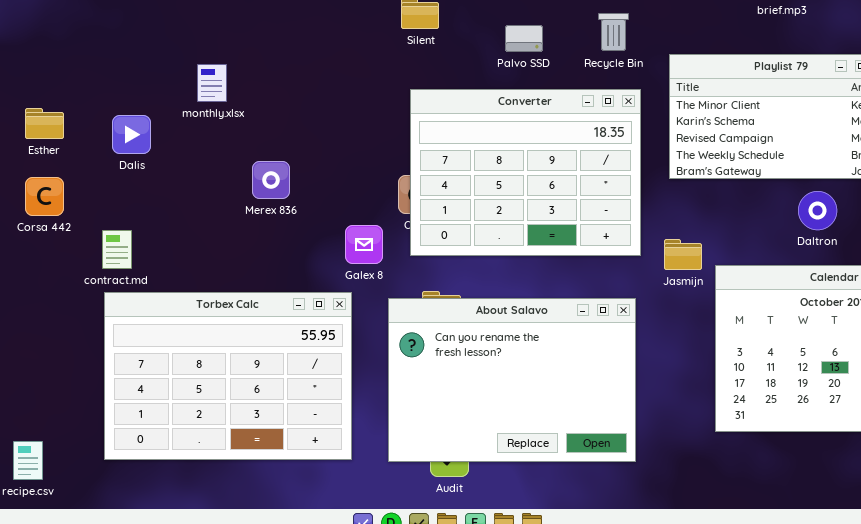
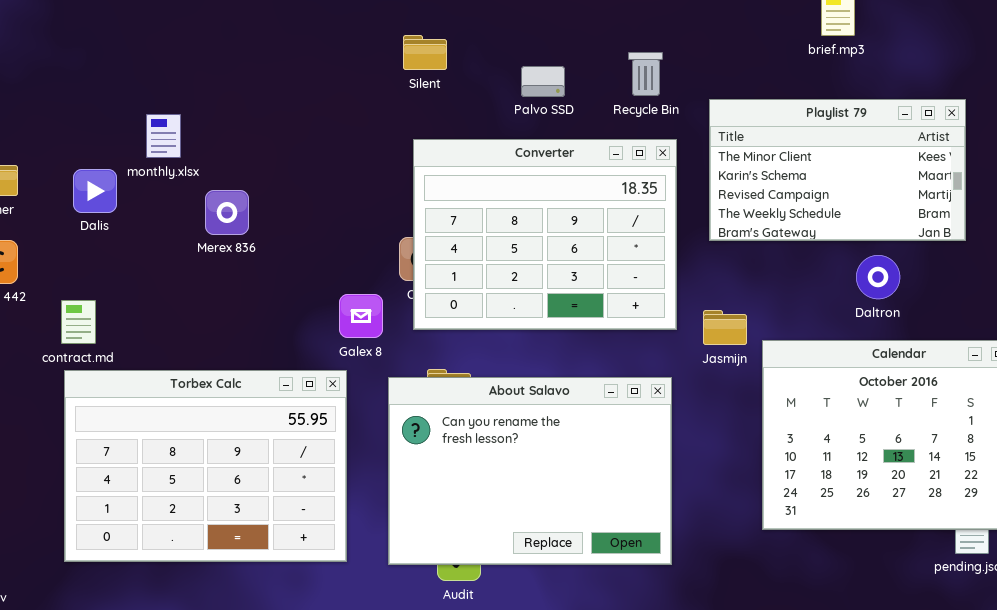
monthly.xlsx: [197,64,227,102] -> [146,114,181,158], moved
Merex 836: [252,161,290,199] -> [205,190,249,235], moved

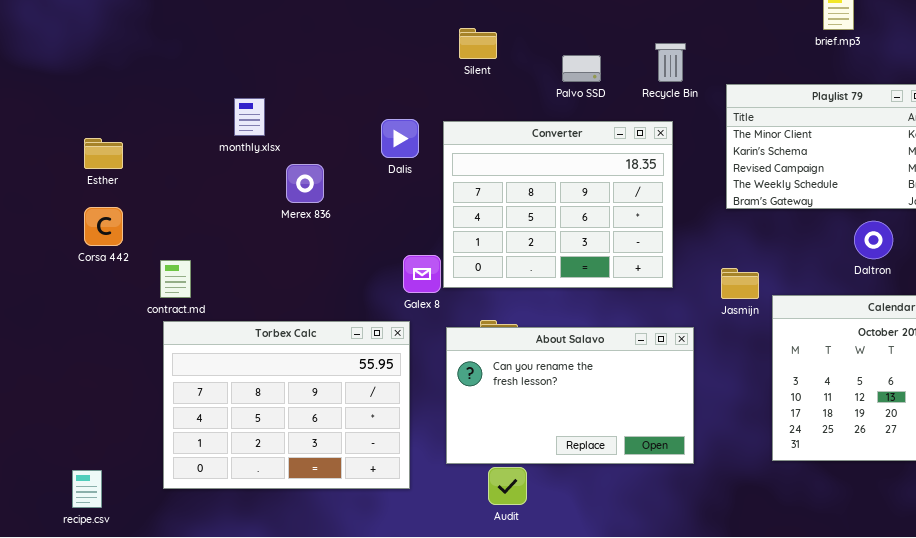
Converter: [413,139,677,330] -> [443,121,673,288], moved
Dalis: [73,169,117,213] -> [381,119,419,158], moved
About Salavo: [388,377,672,565] -> [446,327,694,464], resized

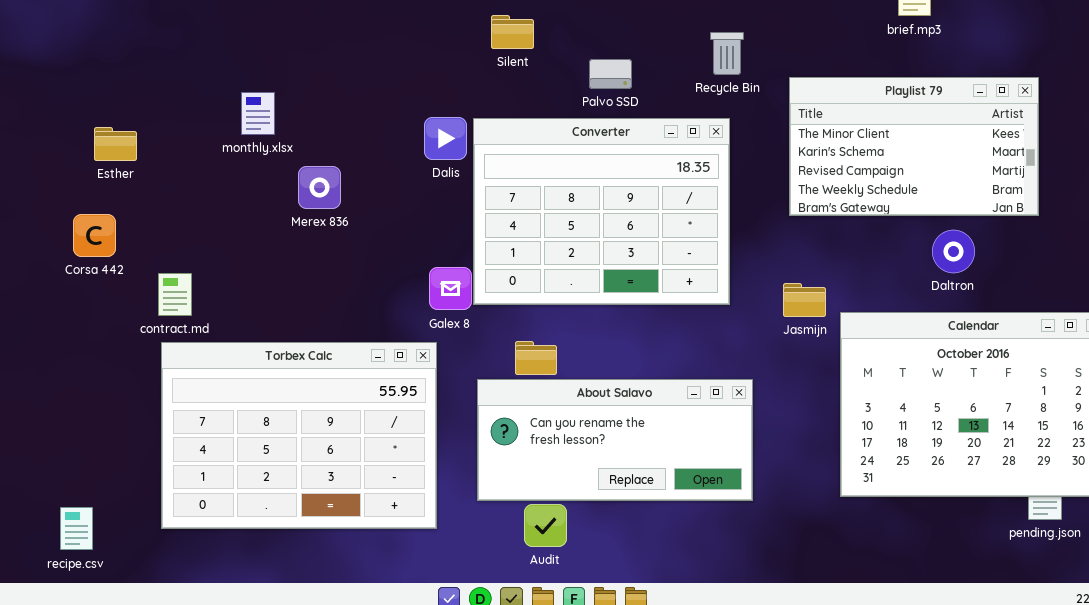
Palvo SSD: [562,55,601,82] -> [589,59,632,89], moved
Dalis: [381,119,419,158] -> [424,117,467,160], moved
Esther: [84,138,123,169] -> [94,127,137,161], moved
About Salavo: [446,327,694,464] -> [477,379,753,501], resized

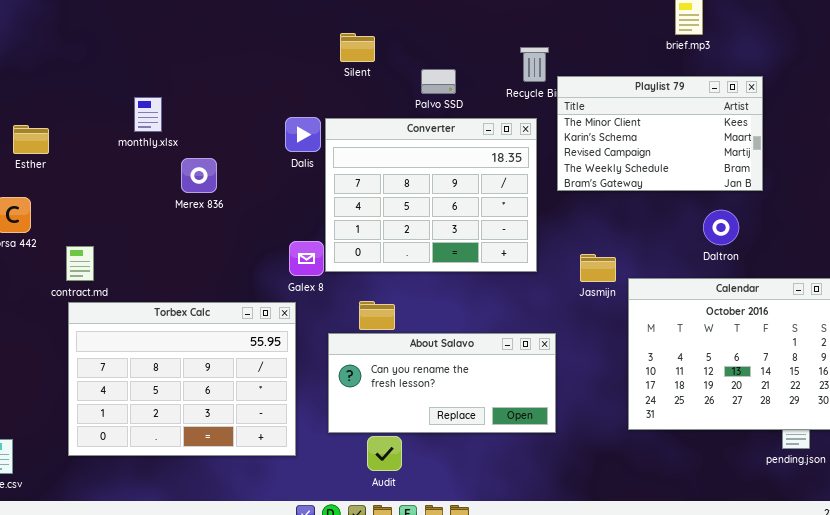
Playlist 79: [789,77,1039,216] -> [557,76,763,191], moved

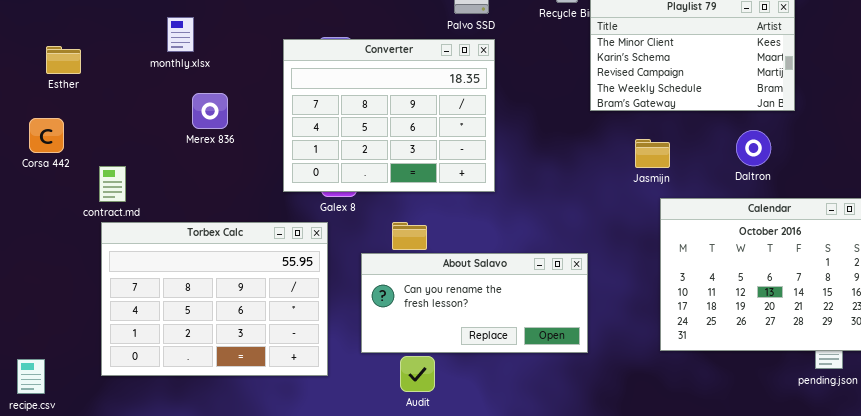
Converter: [325,118,537,272] -> [283,39,495,192], moved
Merex 836: [181,158,217,193] -> [192,93,228,129], moved
Jasmijn: [580,254,616,282] -> [635,139,670,168], moved

